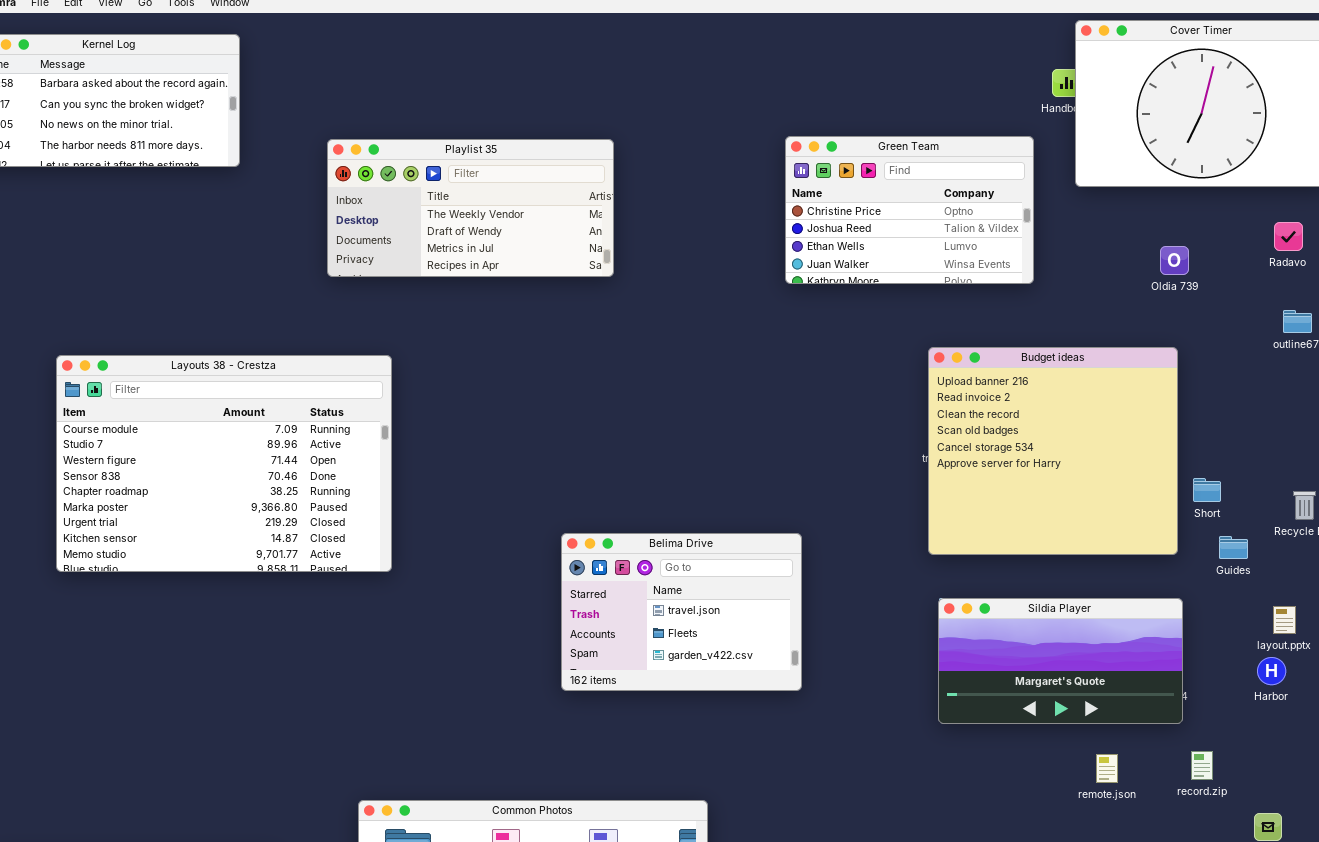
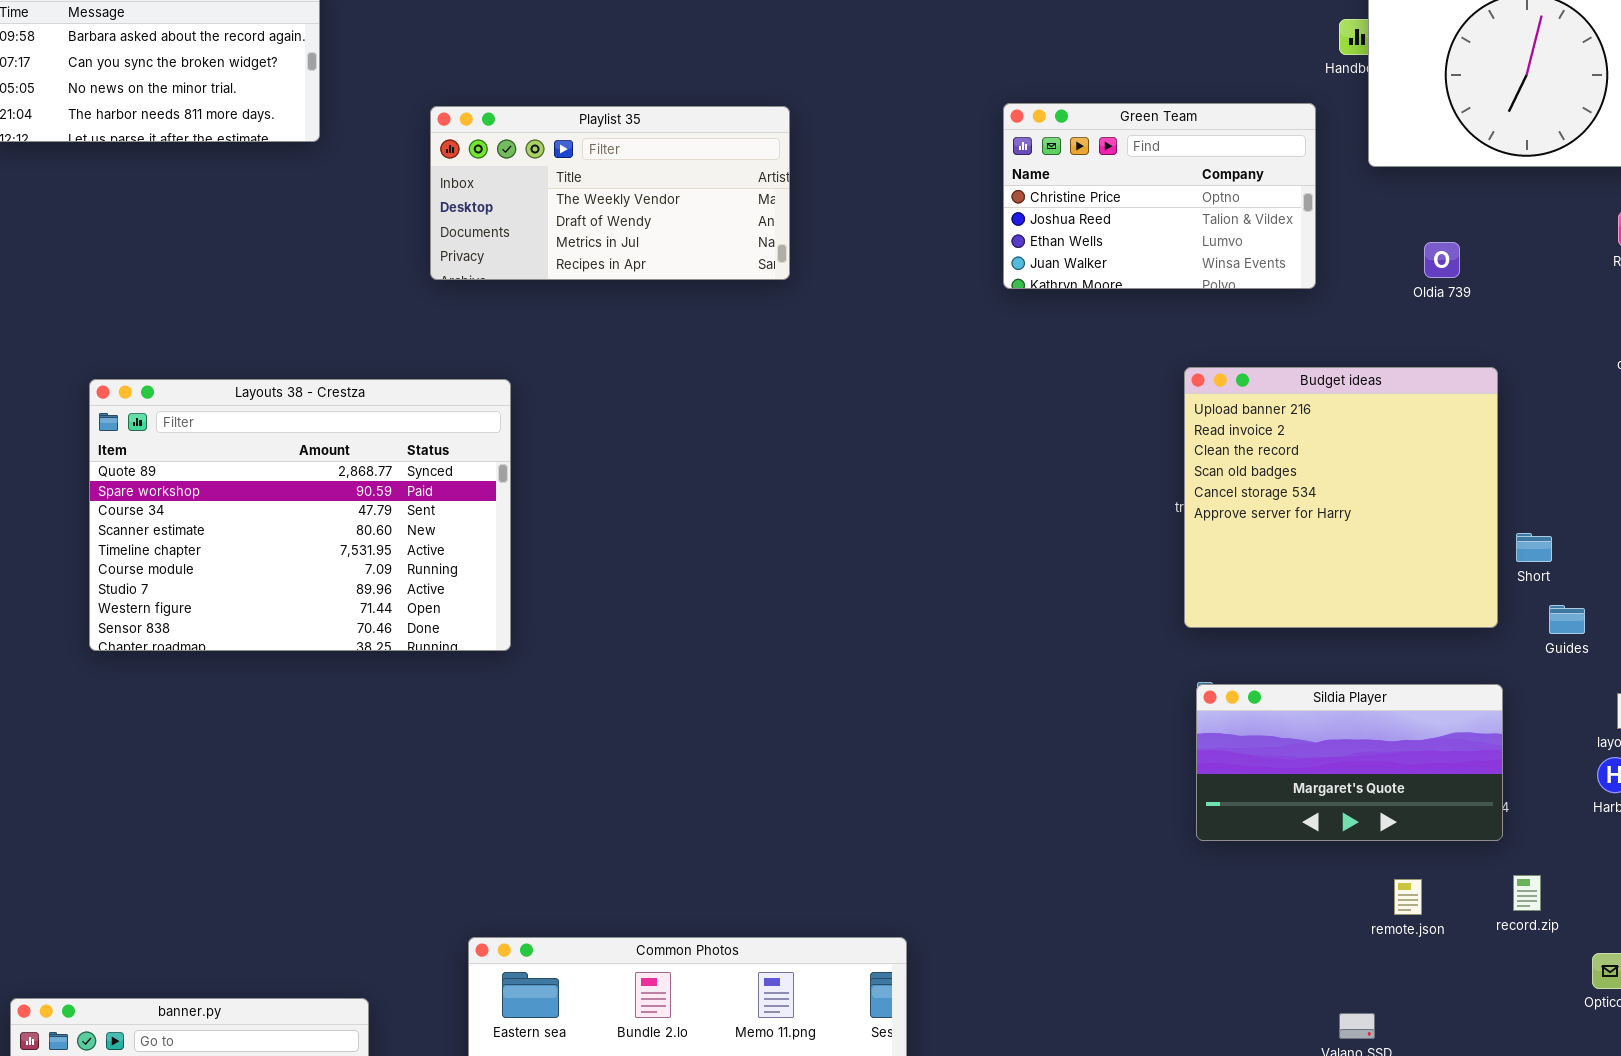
Oldia 739: [1160,246,1189,275] -> [1424,242,1460,278], moved
Layouts 38 - Crestza: [56,355,392,572] -> [89,379,511,651], scrolled up 5 rows
Belima Drive: [561,533,802,691] -> none, closed

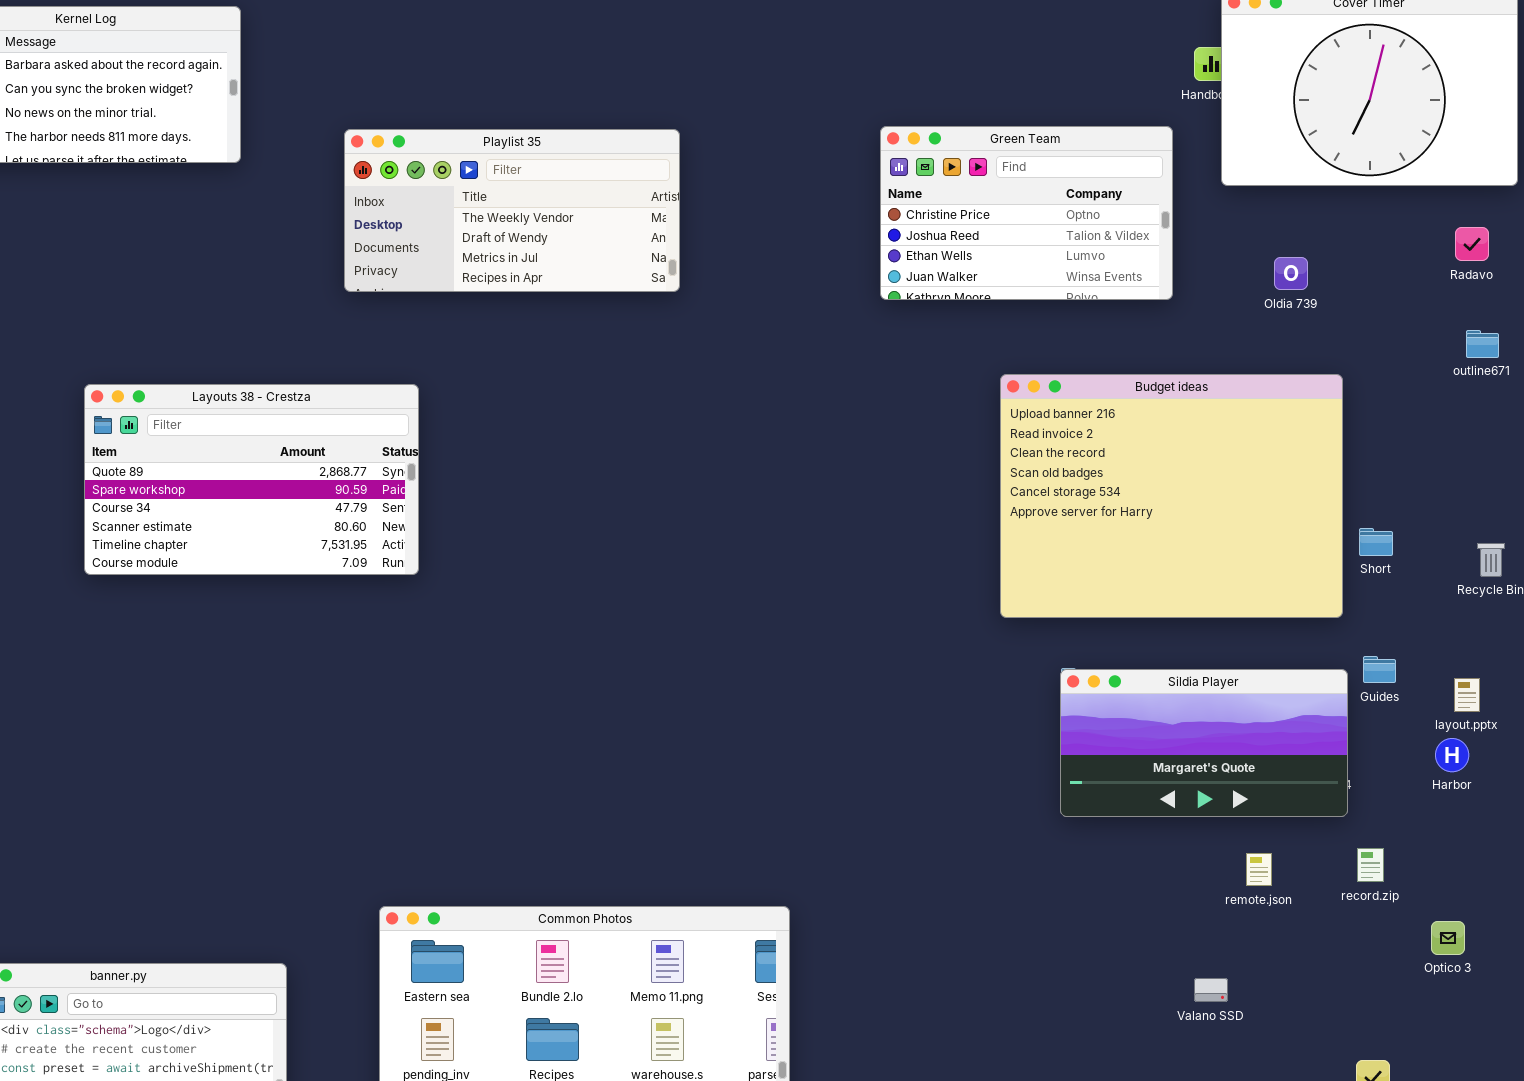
Budget ideas: [1184,367,1498,628] -> [1000,374,1343,618], resized
Layouts 38 - Crestza: [89,379,511,651] -> [84,384,419,575], resized
Guides: [1549,605,1585,634] -> [1363,656,1396,683], moved

